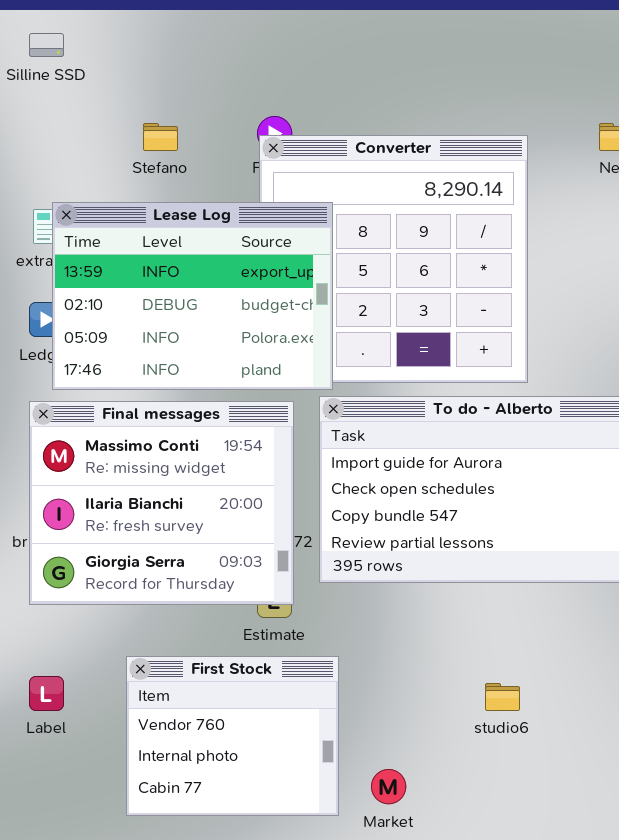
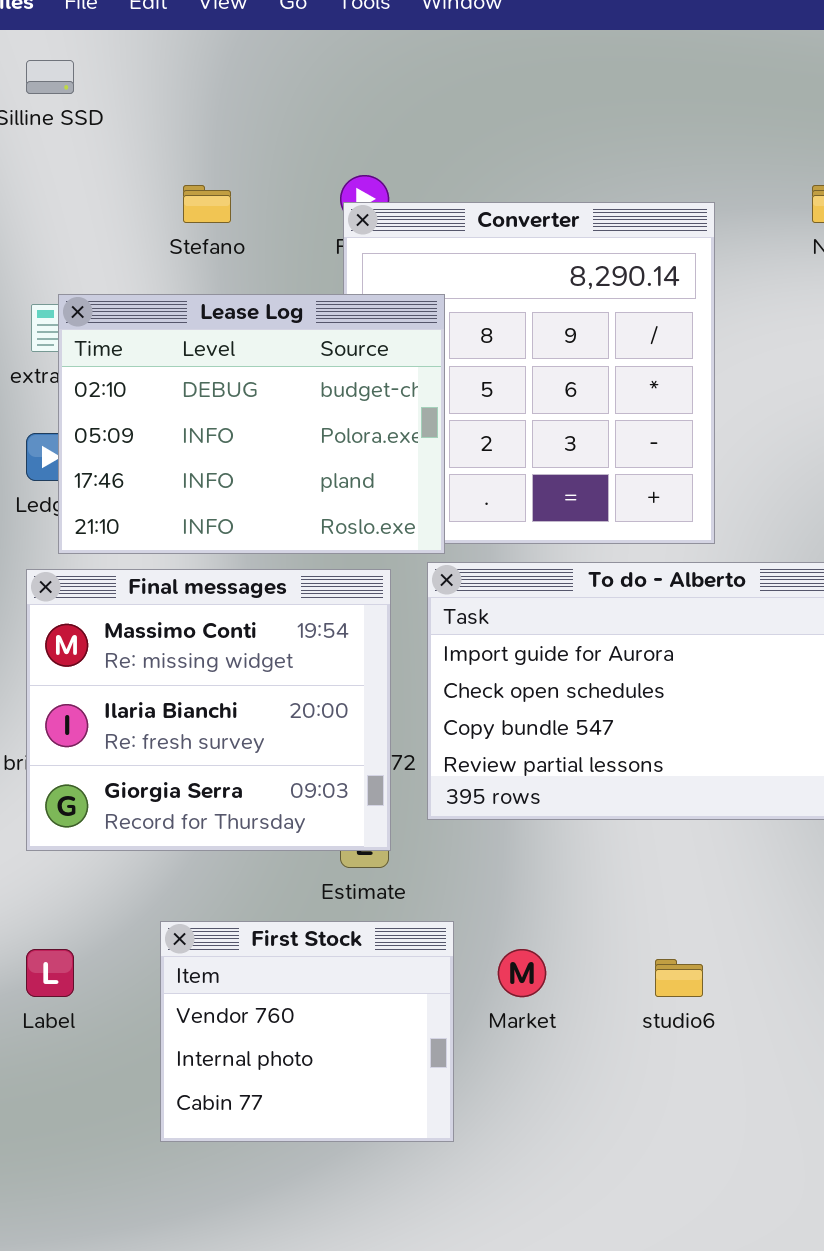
Lease Log: [52,202,333,390] -> [58,294,445,554], scrolled down 1 row
Market: [371,769,406,804] -> [498,949,546,997], moved

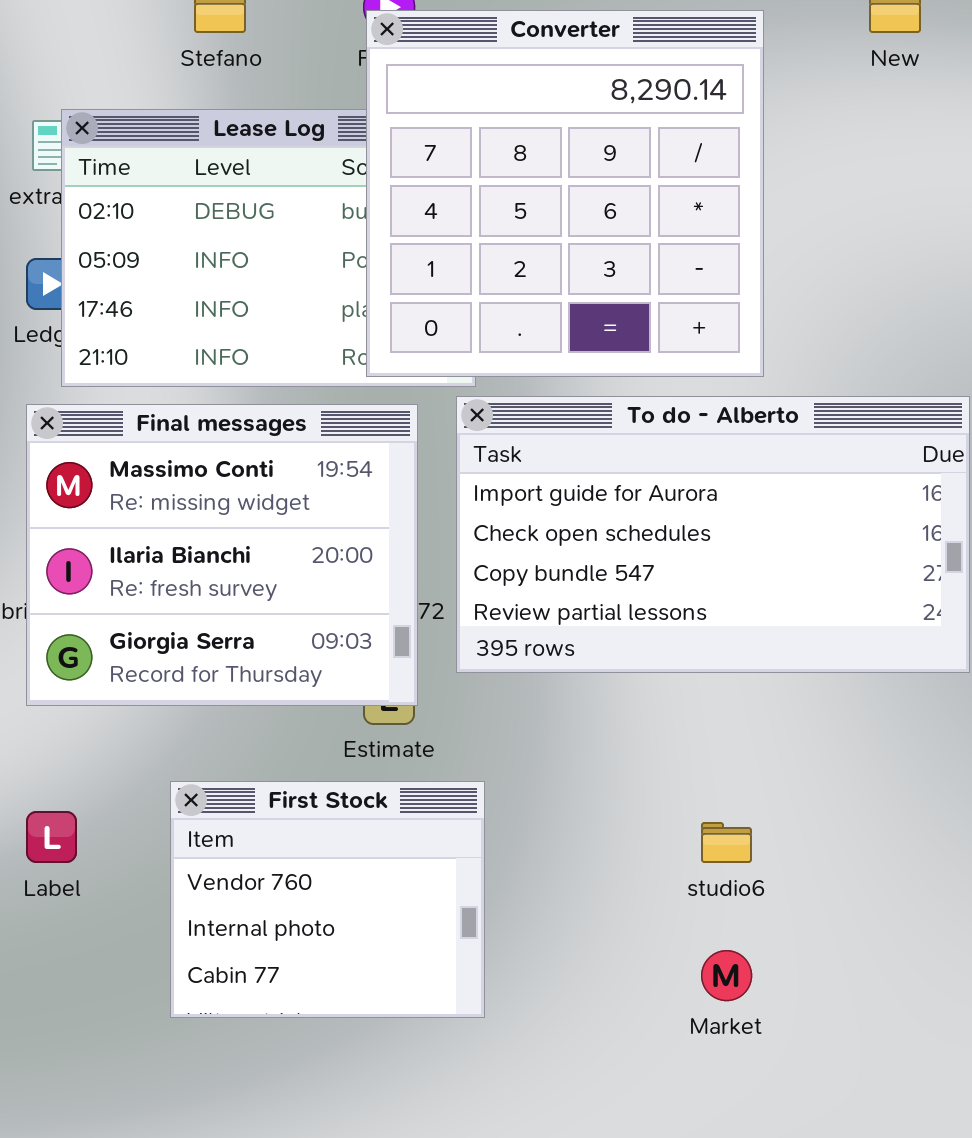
Converter: [343,202,715,544] -> [366,10,764,377], raised
Market: [498,949,546,997] -> [701,950,752,1001], moved

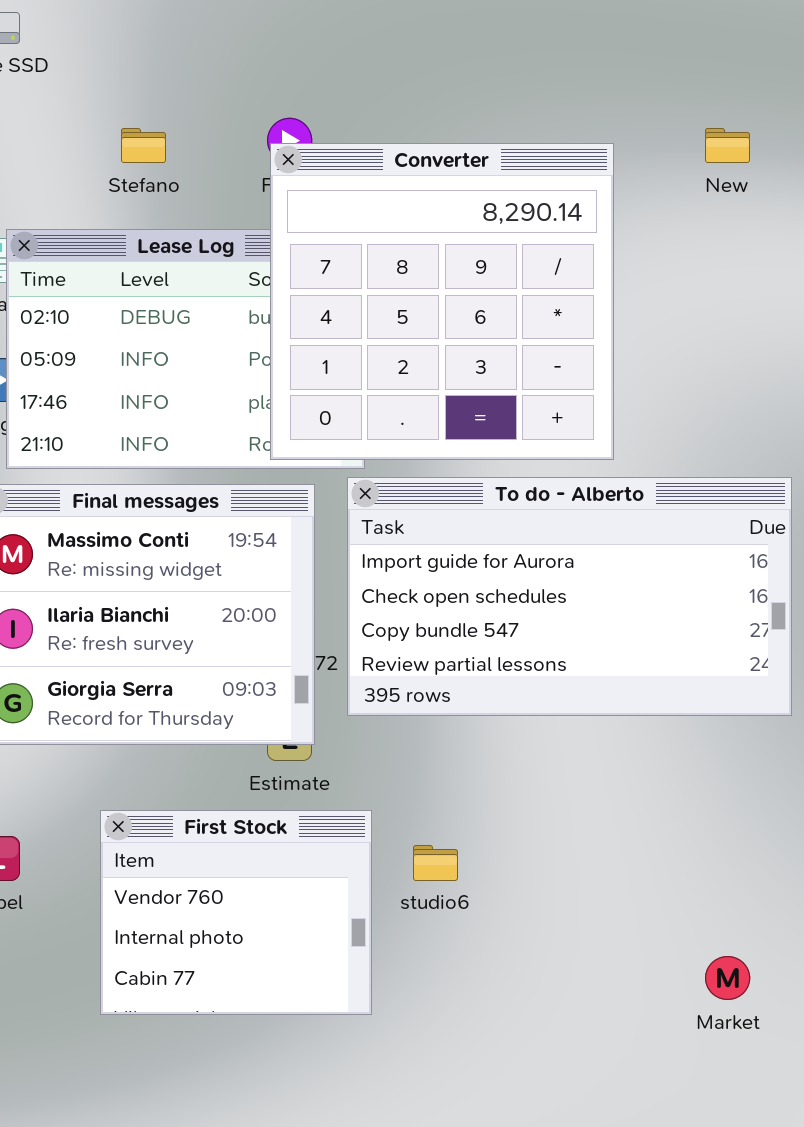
studio6: [701,822,752,863] -> [413,845,458,881], moved
Market: [701,950,752,1001] -> [705,956,750,1000], moved

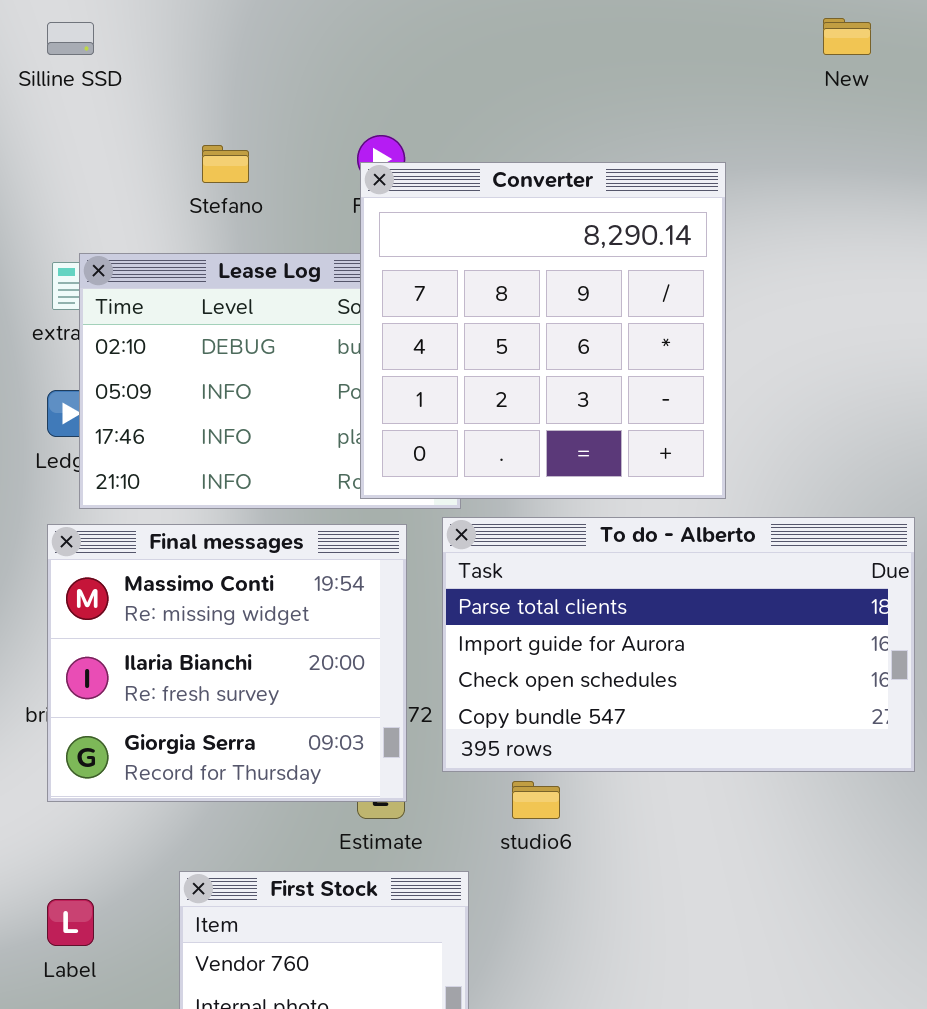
New: [705,128,750,163] -> [823,18,871,55], moved
To do - Alberto: [347,477,792,716] -> [442,517,915,772], scrolled up 1 row
studio6: [413,845,458,881] -> [512,781,560,819], moved

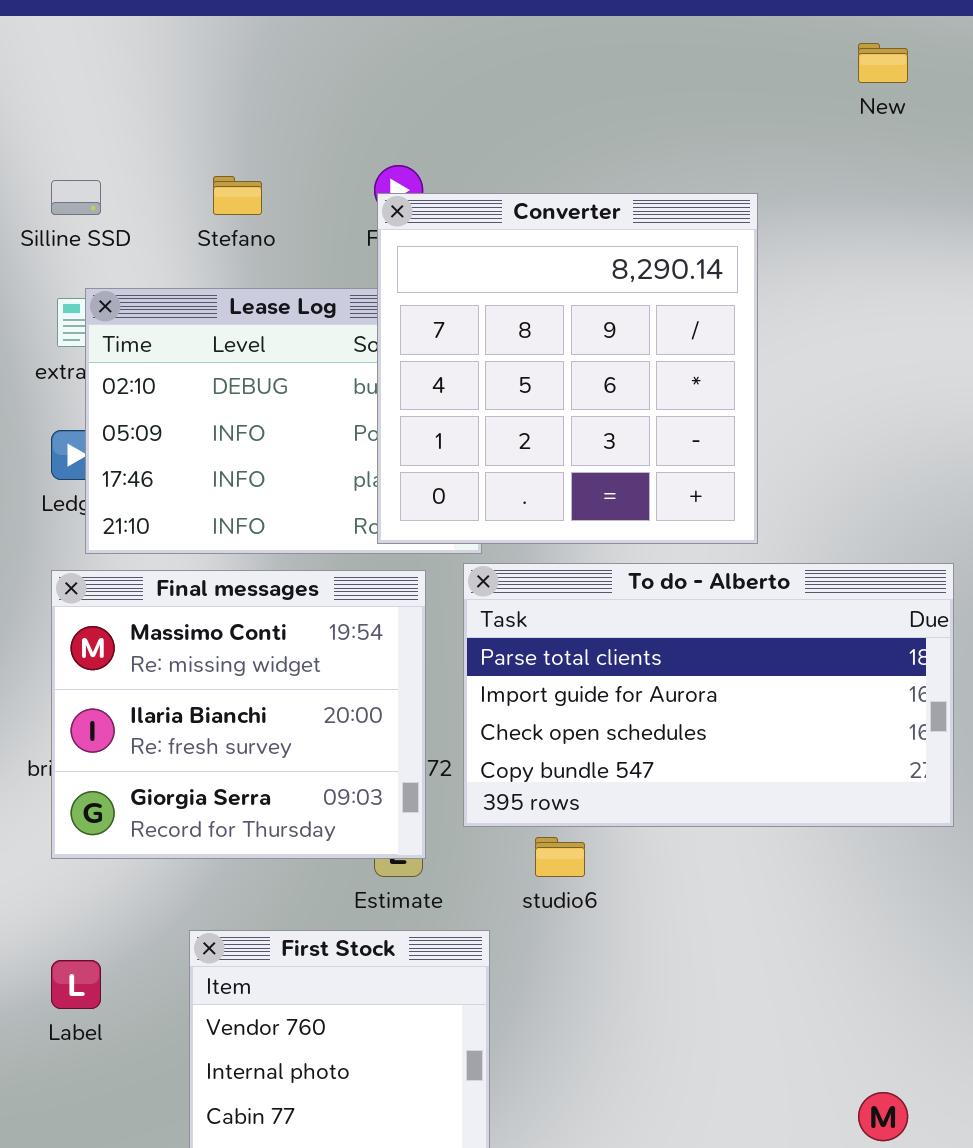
Silline SSD: [47,22,94,55] -> [51,180,101,215], moved

